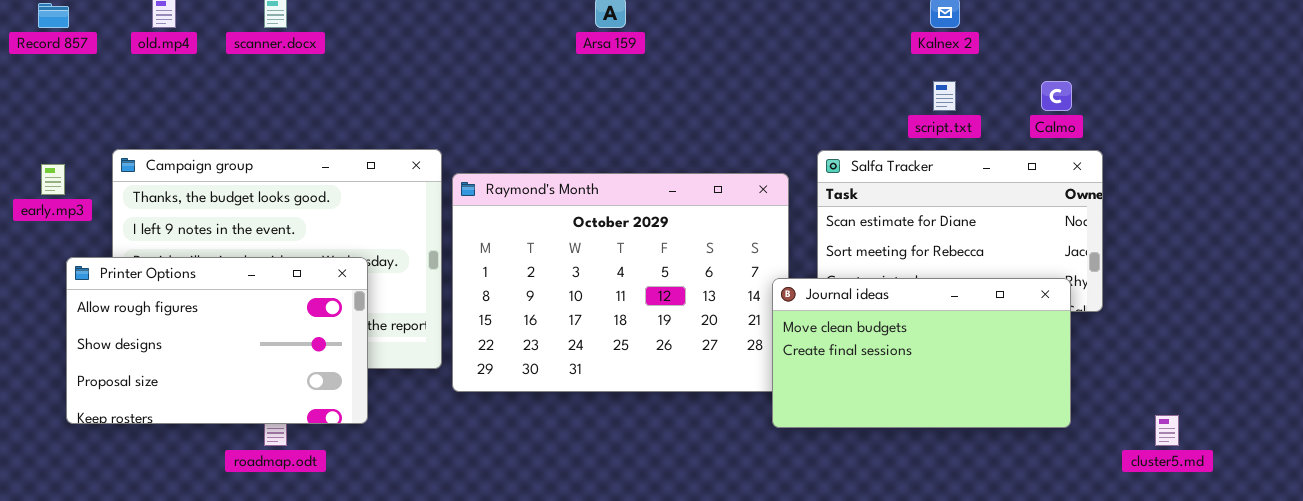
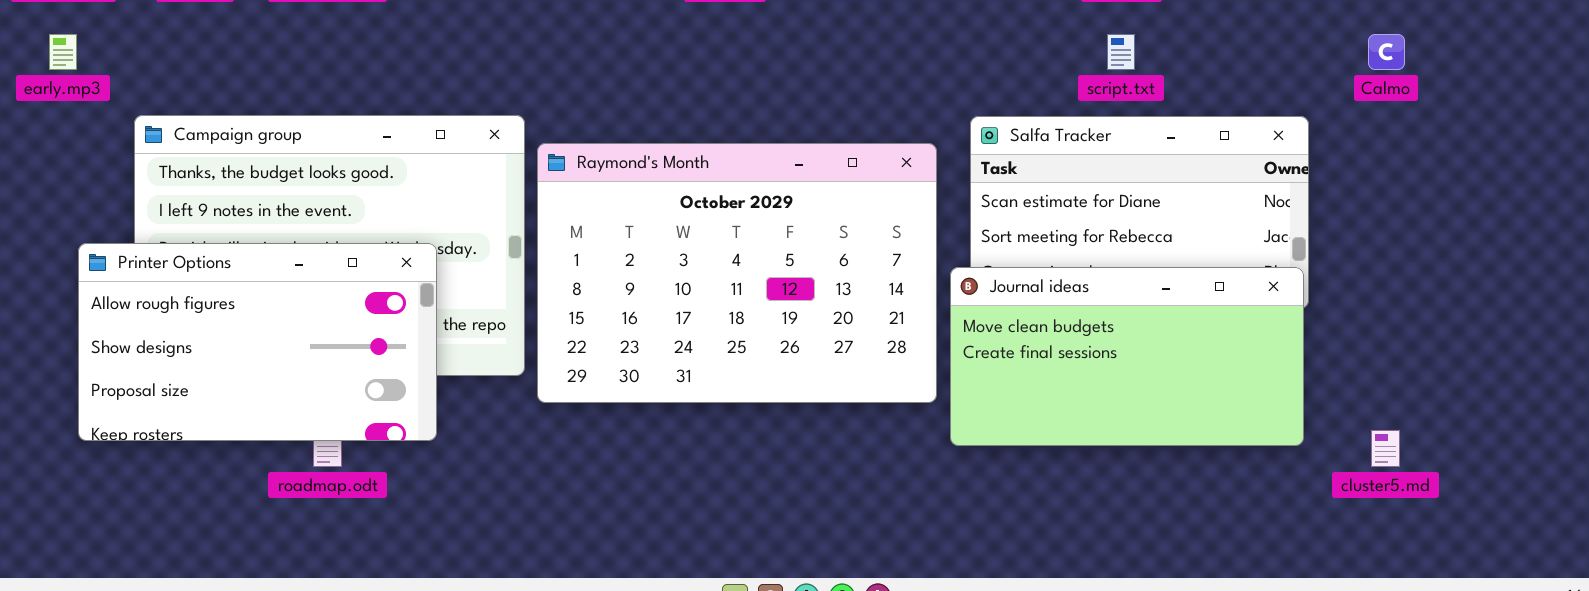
Calmo: [1041,81,1072,111] -> [1368,34,1405,70], moved
early.mp3: [41,164,65,195] -> [49,34,77,70], moved
Journal ideas: [772,278,1071,428] -> [950,267,1304,446], moved

